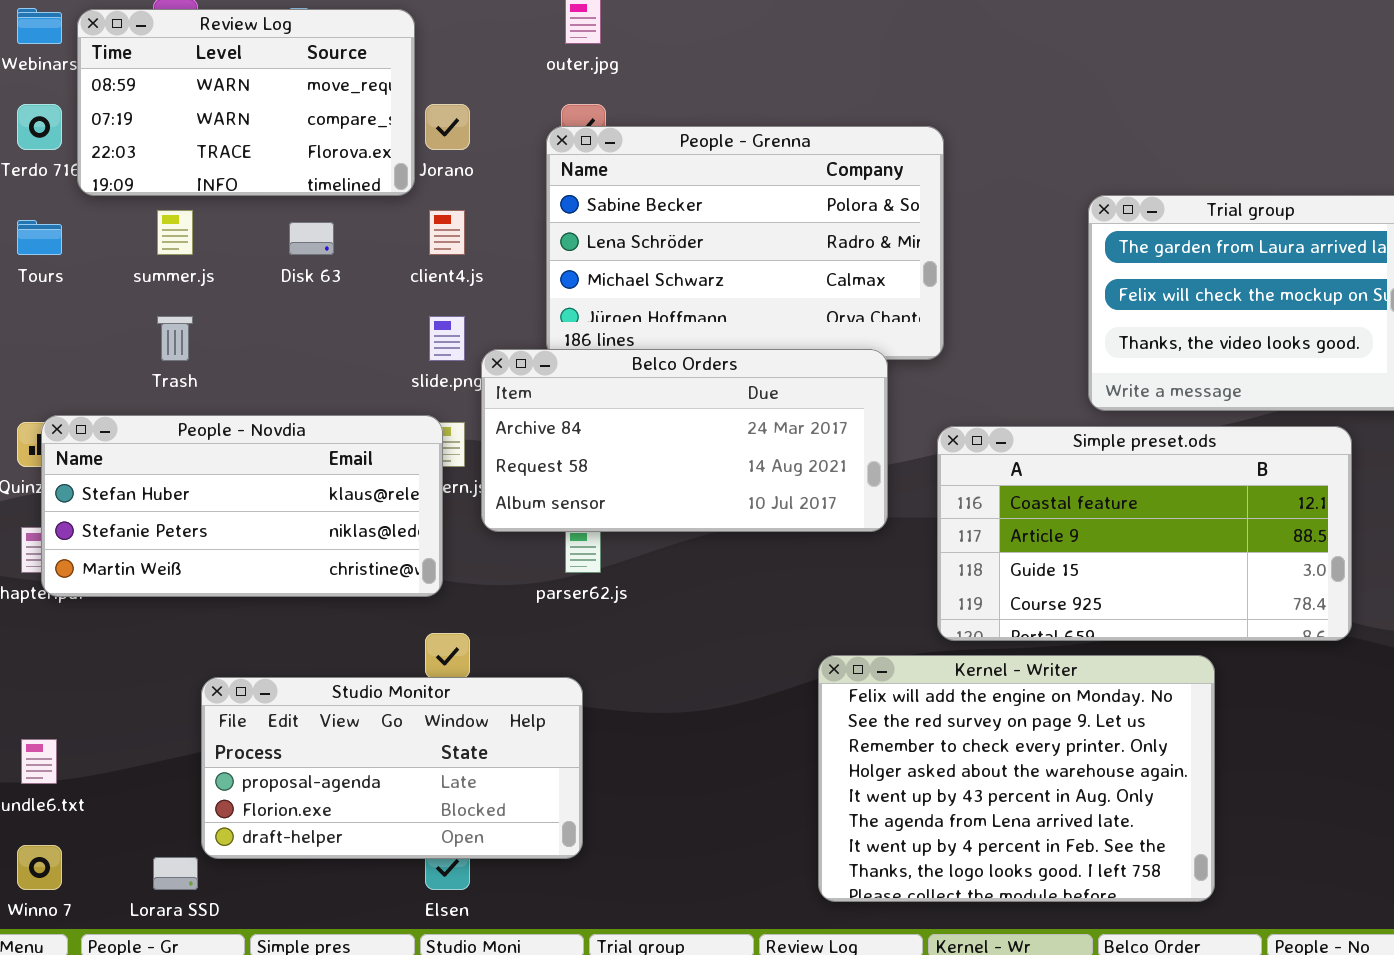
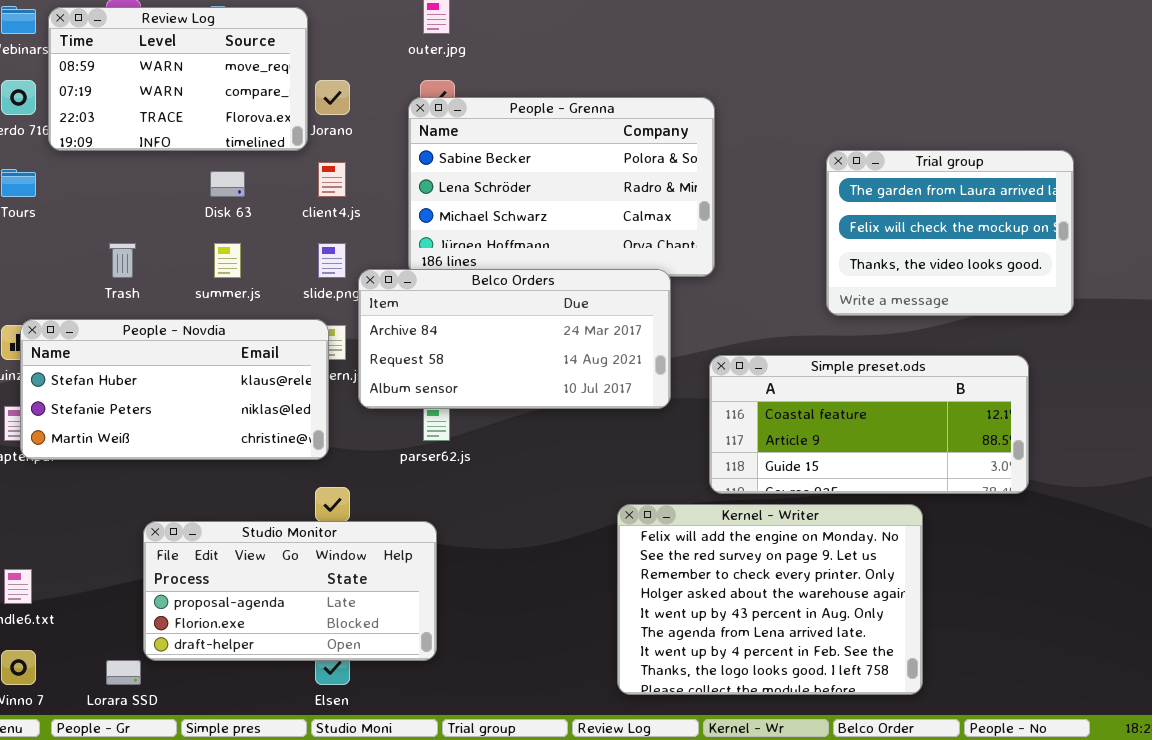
summer.js: [157,210,193,255] -> [214,243,241,278], moved
Simple preset.ods: [937,426,1352,641] -> [709,355,1029,494], resized

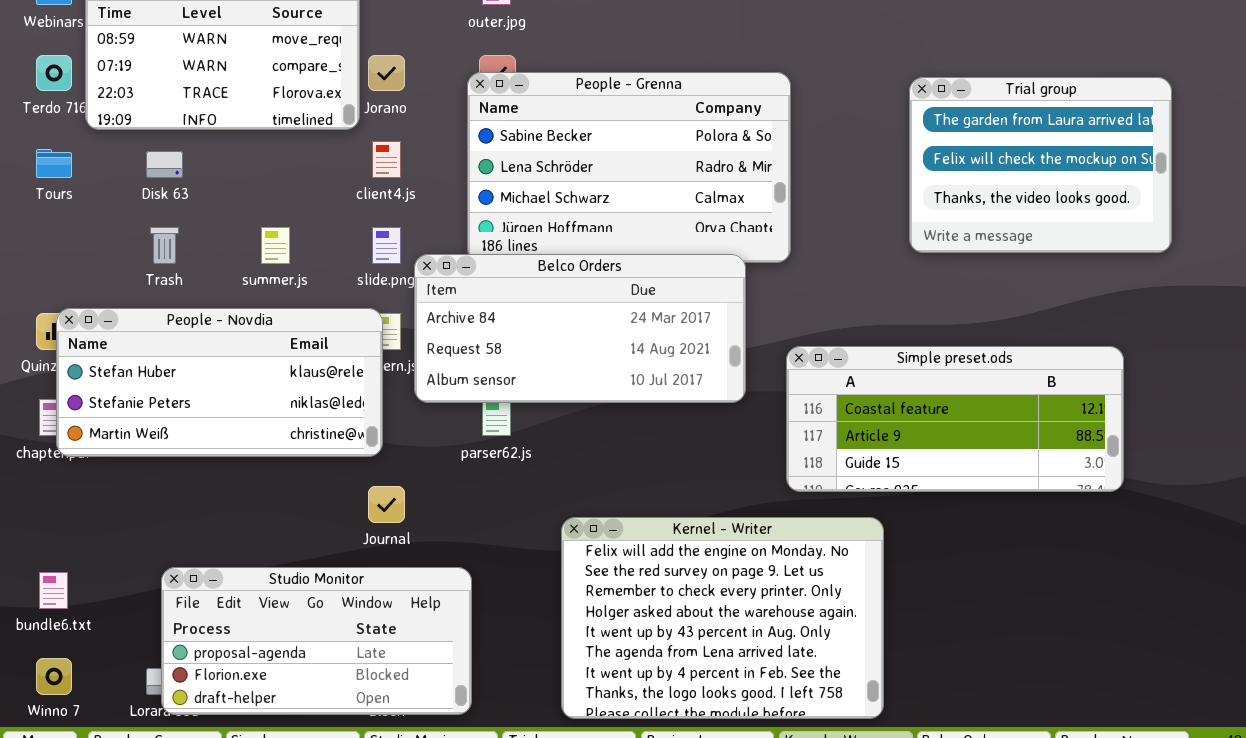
Trial group: [826,150,1074,316] -> [909,77,1172,253], moved
Disk 63: [210,171,245,197] -> [146,151,183,178], moved
Kernel - Writer: [617,504,923,695] -> [561,517,884,719], moved
Studio Monitor: [143,521,437,661] -> [161,567,472,715], moved

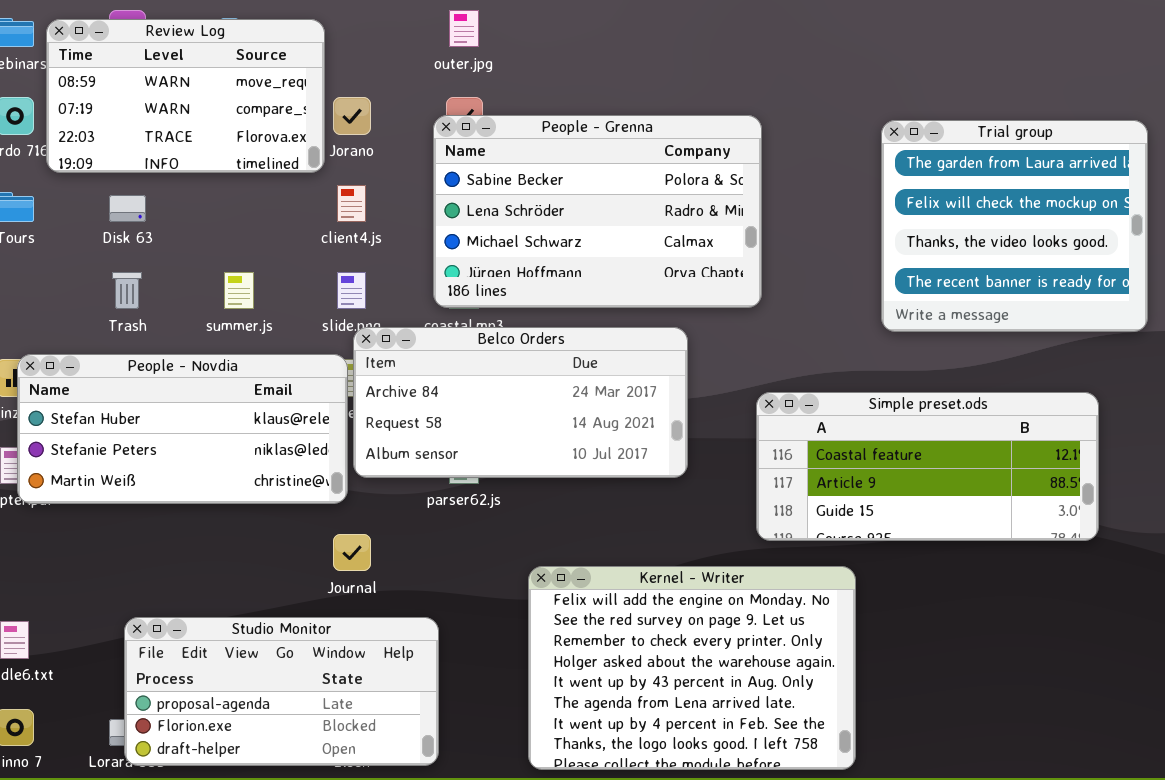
Trial group: [909,77,1172,253] -> [881,120,1148,332], resized
Belco Orders: [414,254,746,403] -> [353,327,688,478], moved

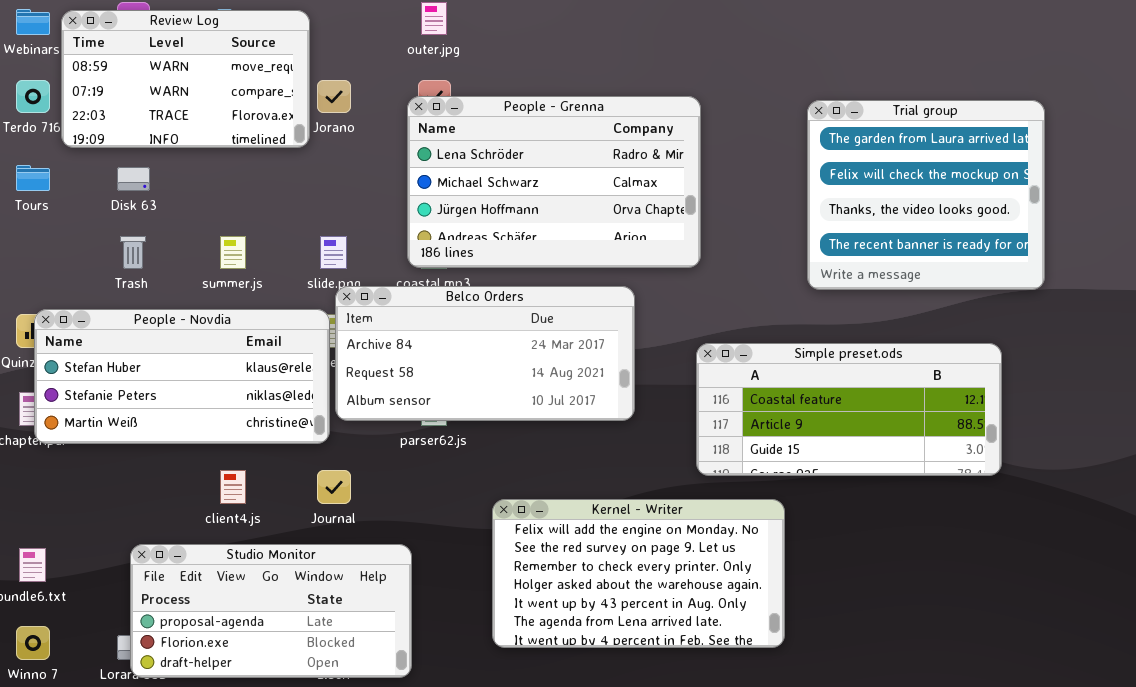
People - Grenna: [433,115,762,308] -> [407,96,701,268], scrolled down 1 row
client4.js: [337,185,366,222] -> [220,470,246,504], moved
Kernel - Writer: [528,566,856,770] -> [492,499,785,648], resized

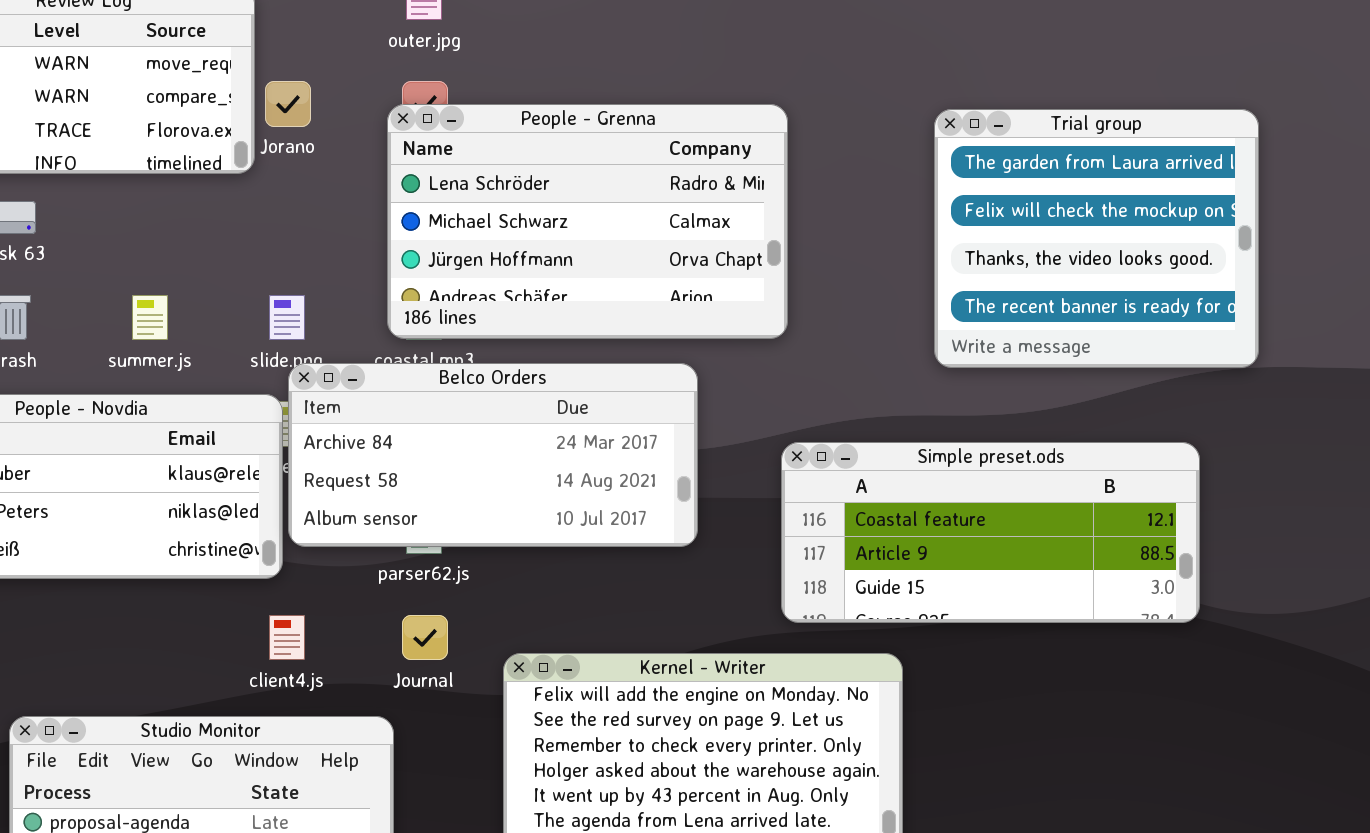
client4.js: [220,470,246,504] -> [269,615,305,660], moved
Journal: [317,470,351,504] -> [402,615,448,660], moved

